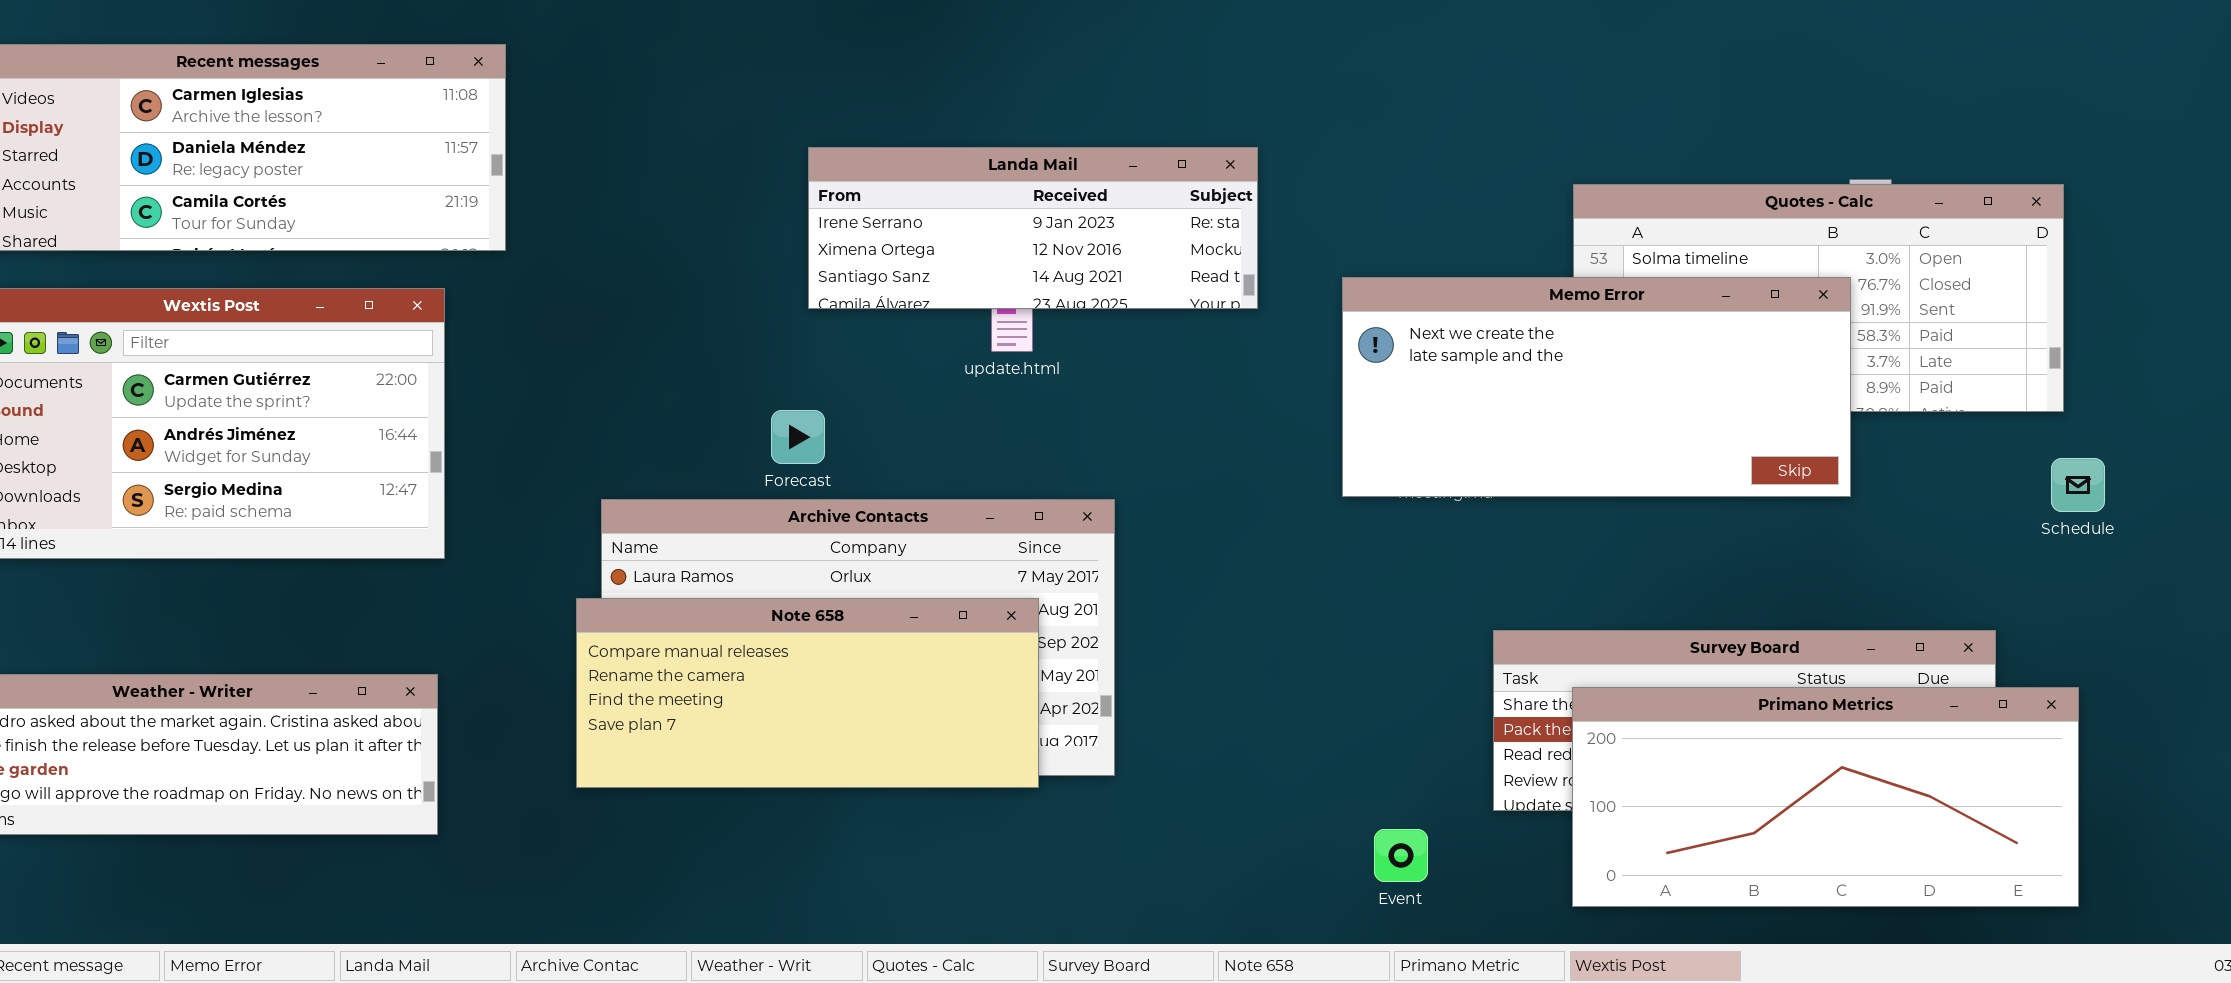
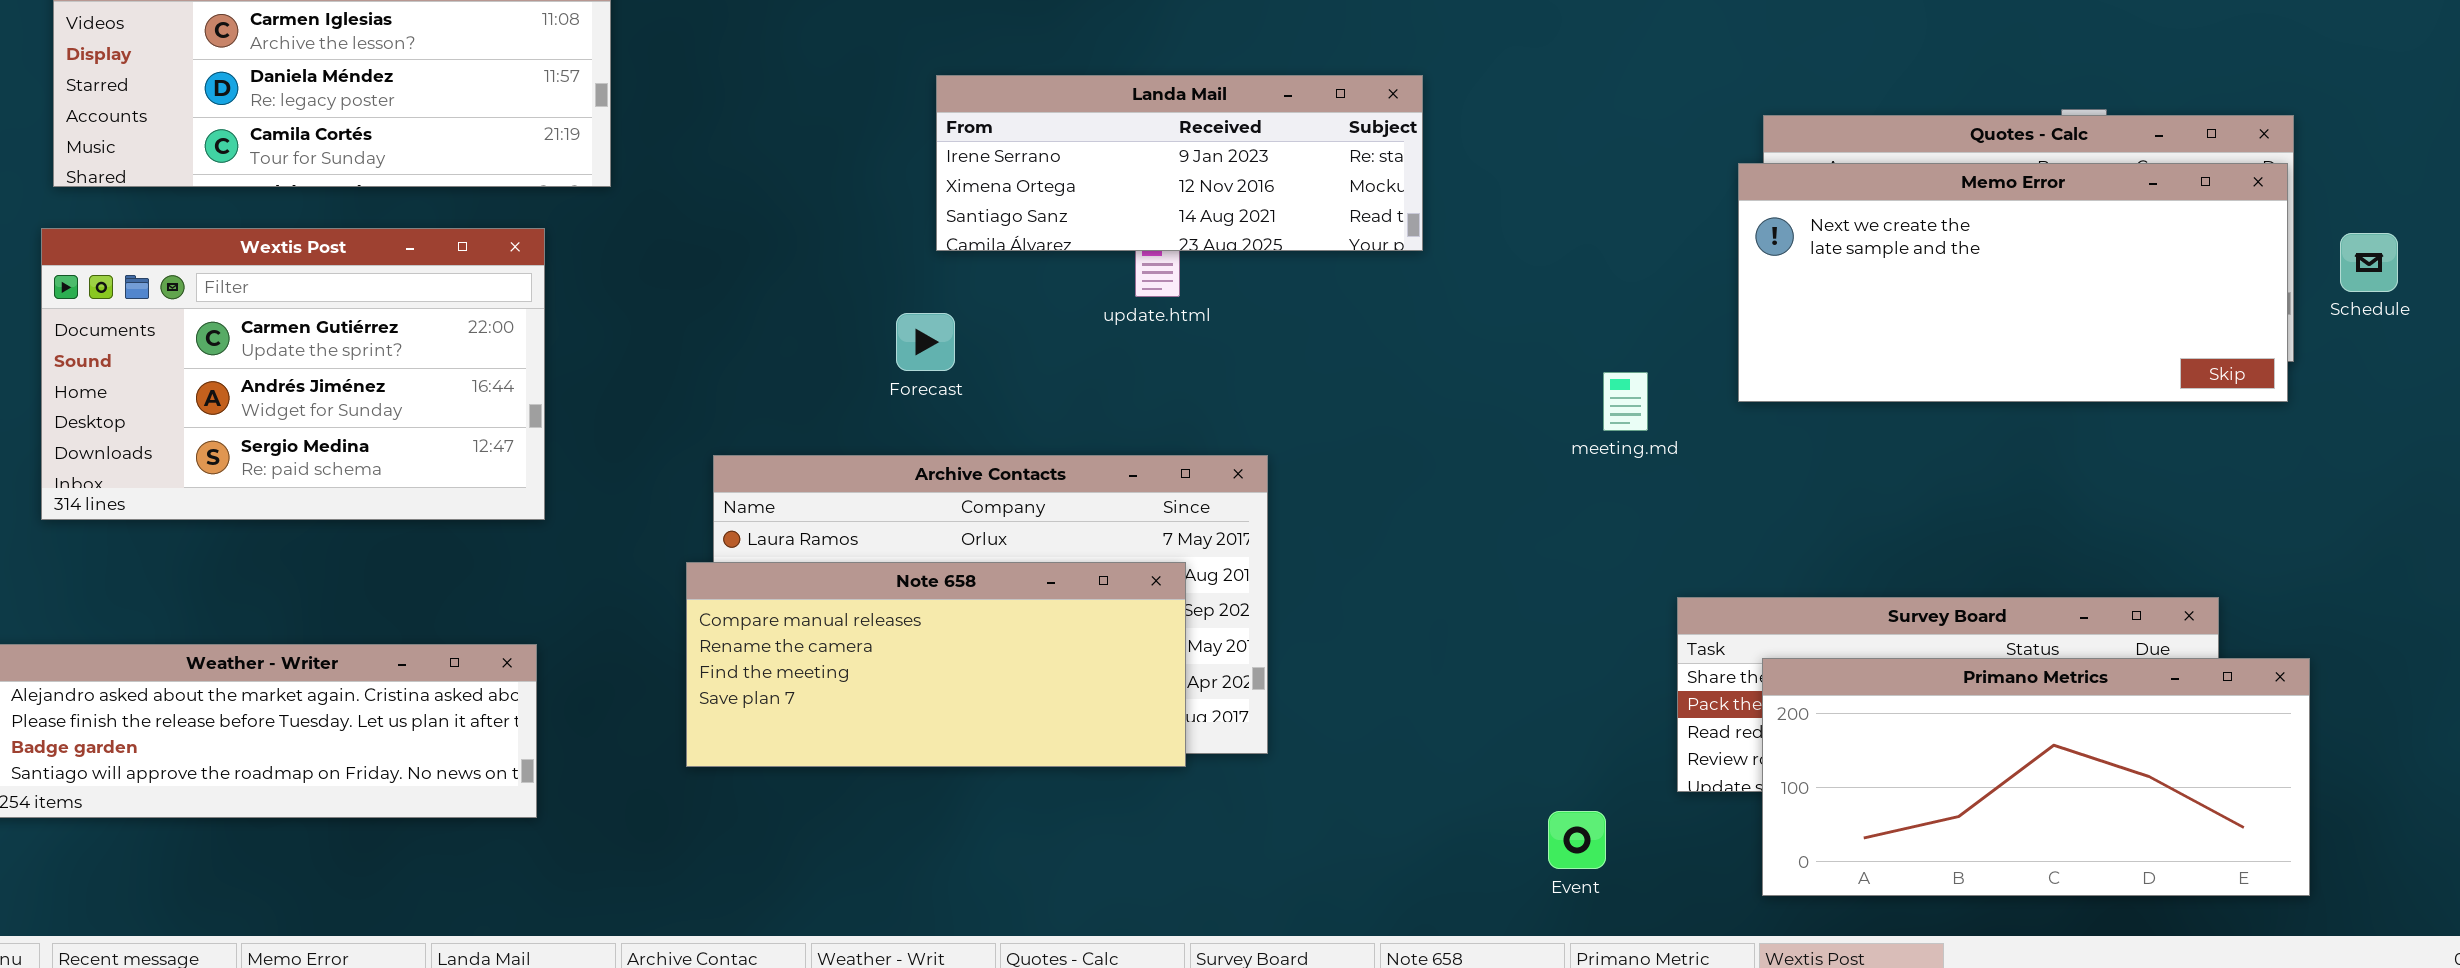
Memo Error: [1342,277,1851,497] -> [1738,163,2288,402], moved
Forecast: [771,410,825,464] -> [896,313,955,371], moved
Schedule: [2051,458,2105,512] -> [2340,233,2398,292], moved

